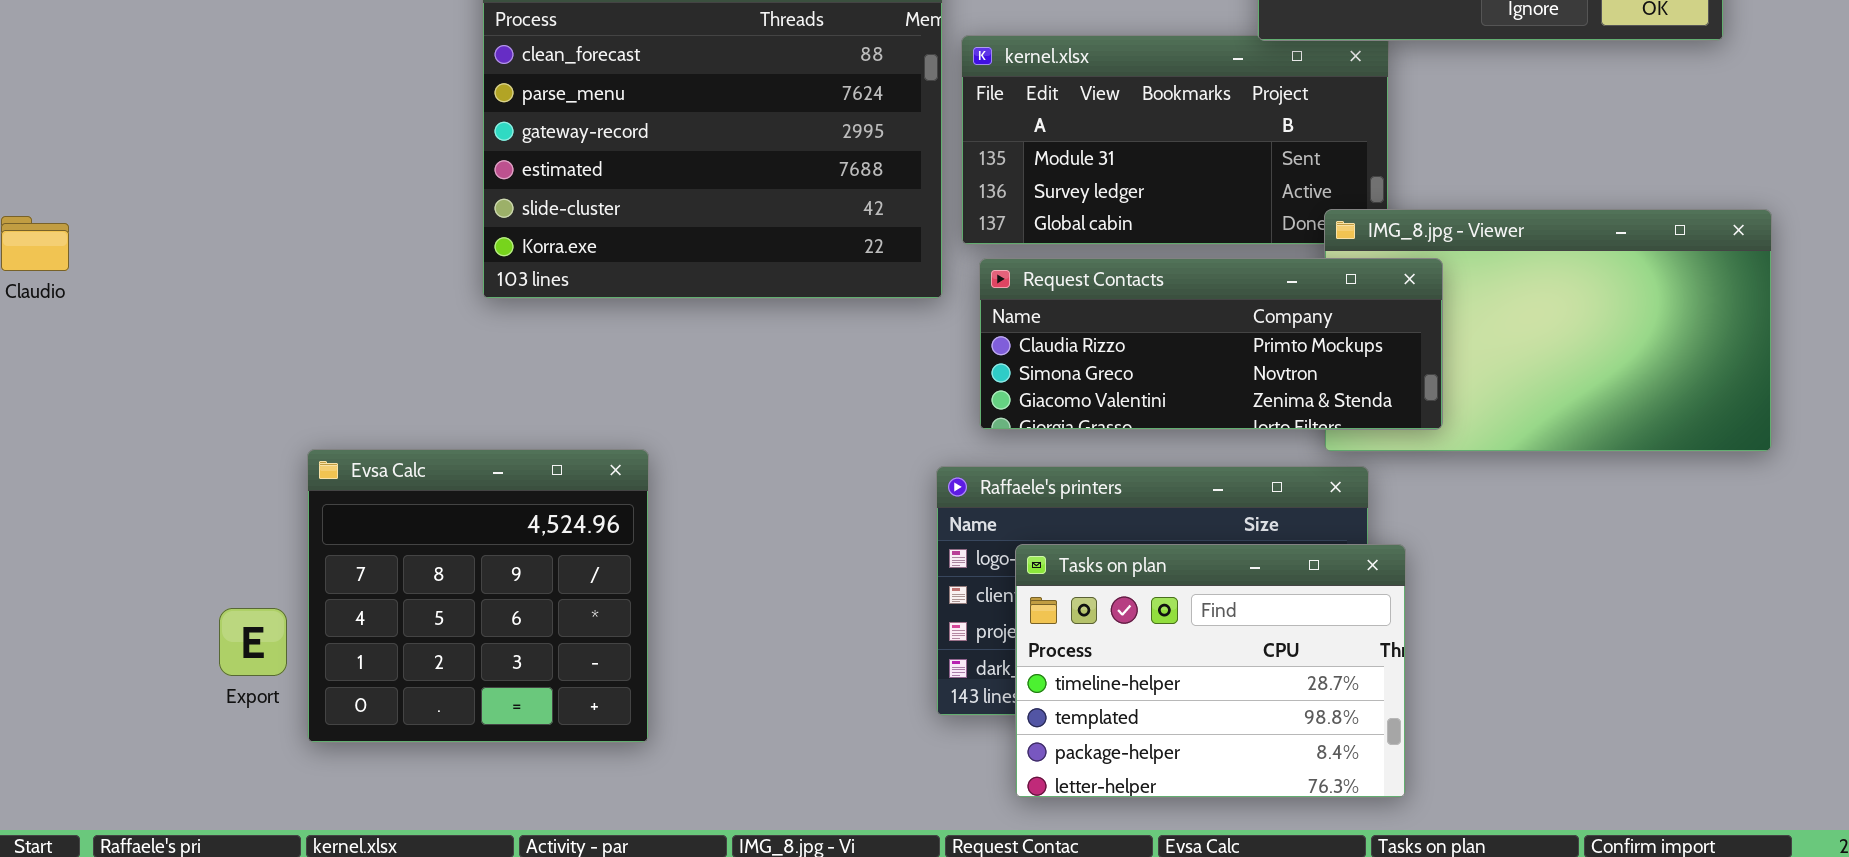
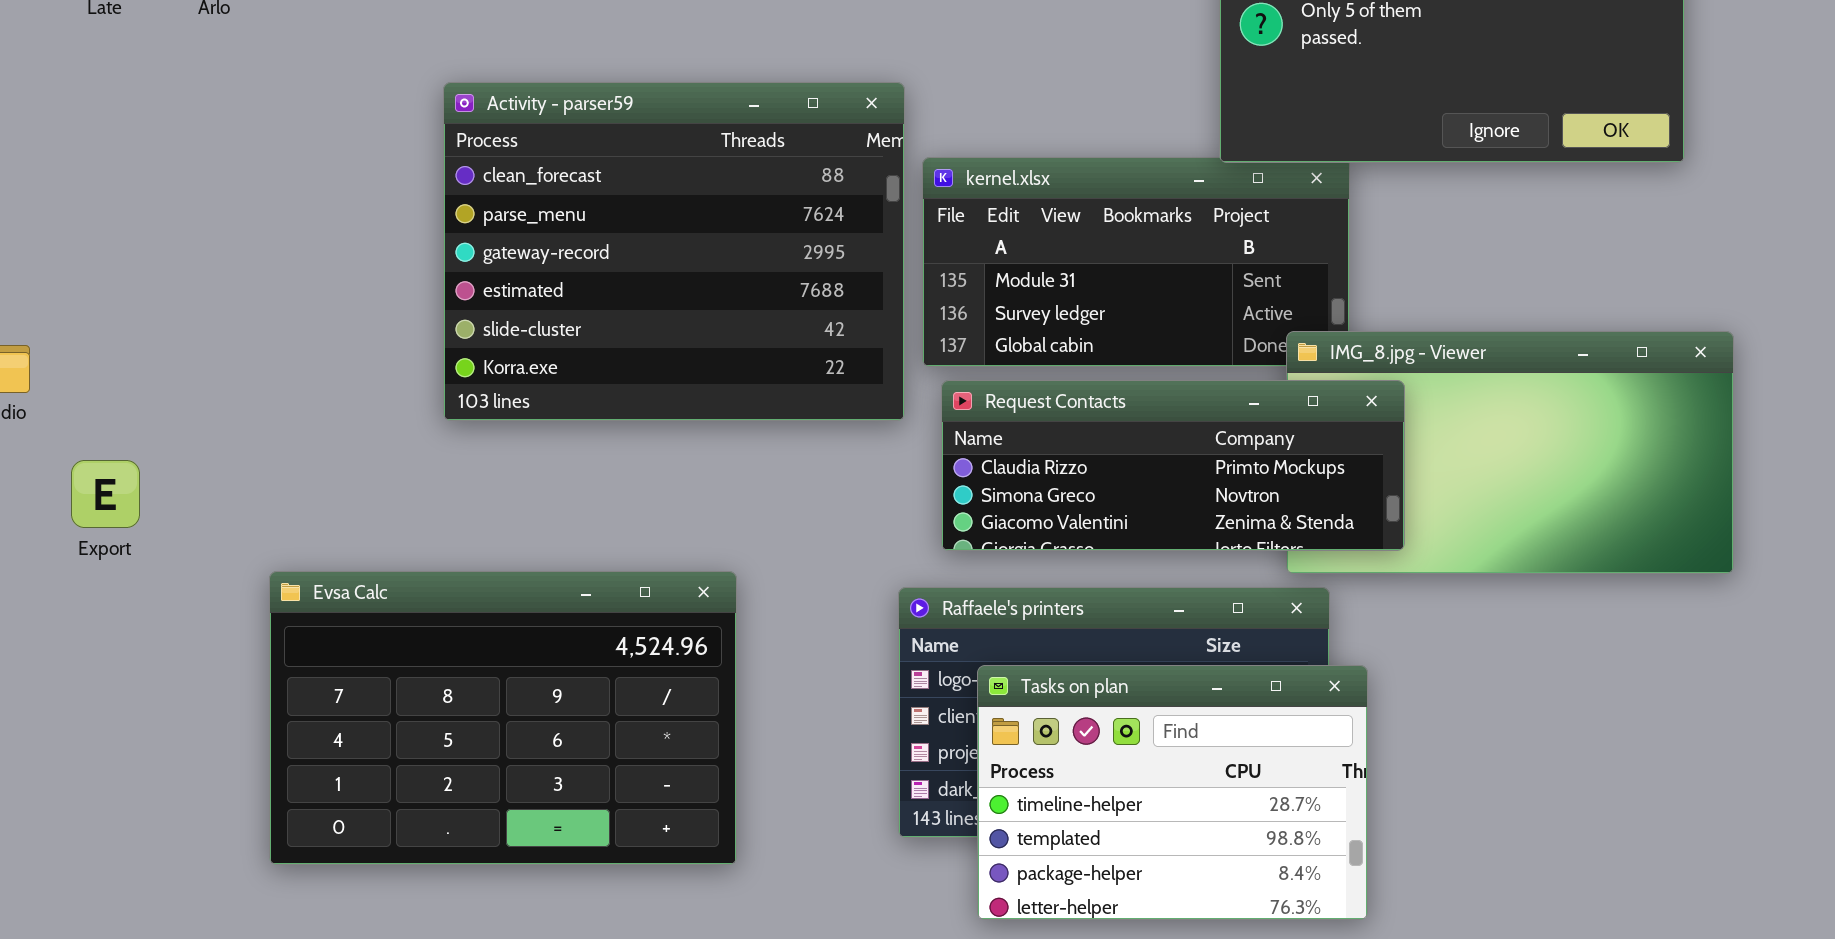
Evsa Calc: [307,449,649,743] -> [269,571,737,865], resized
Export: [219,608,287,676] -> [71,460,140,528], moved

